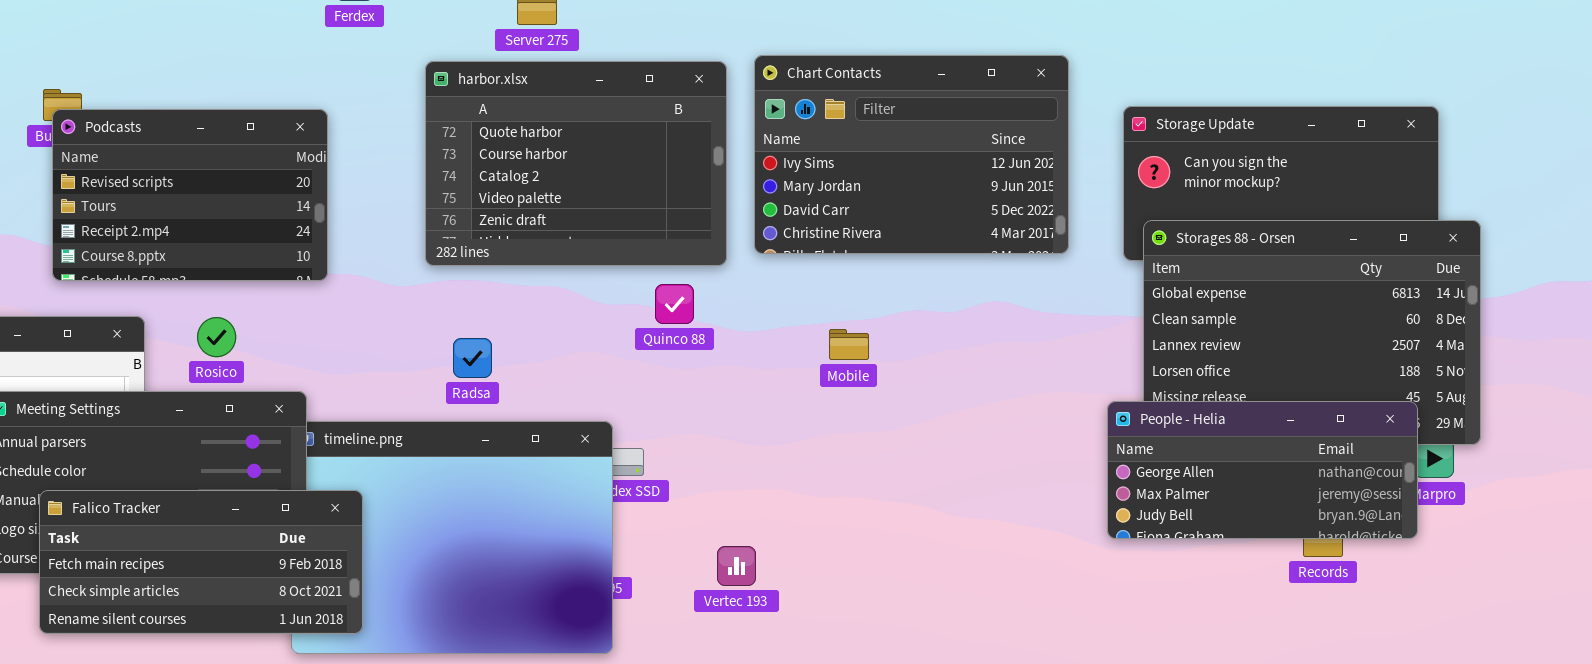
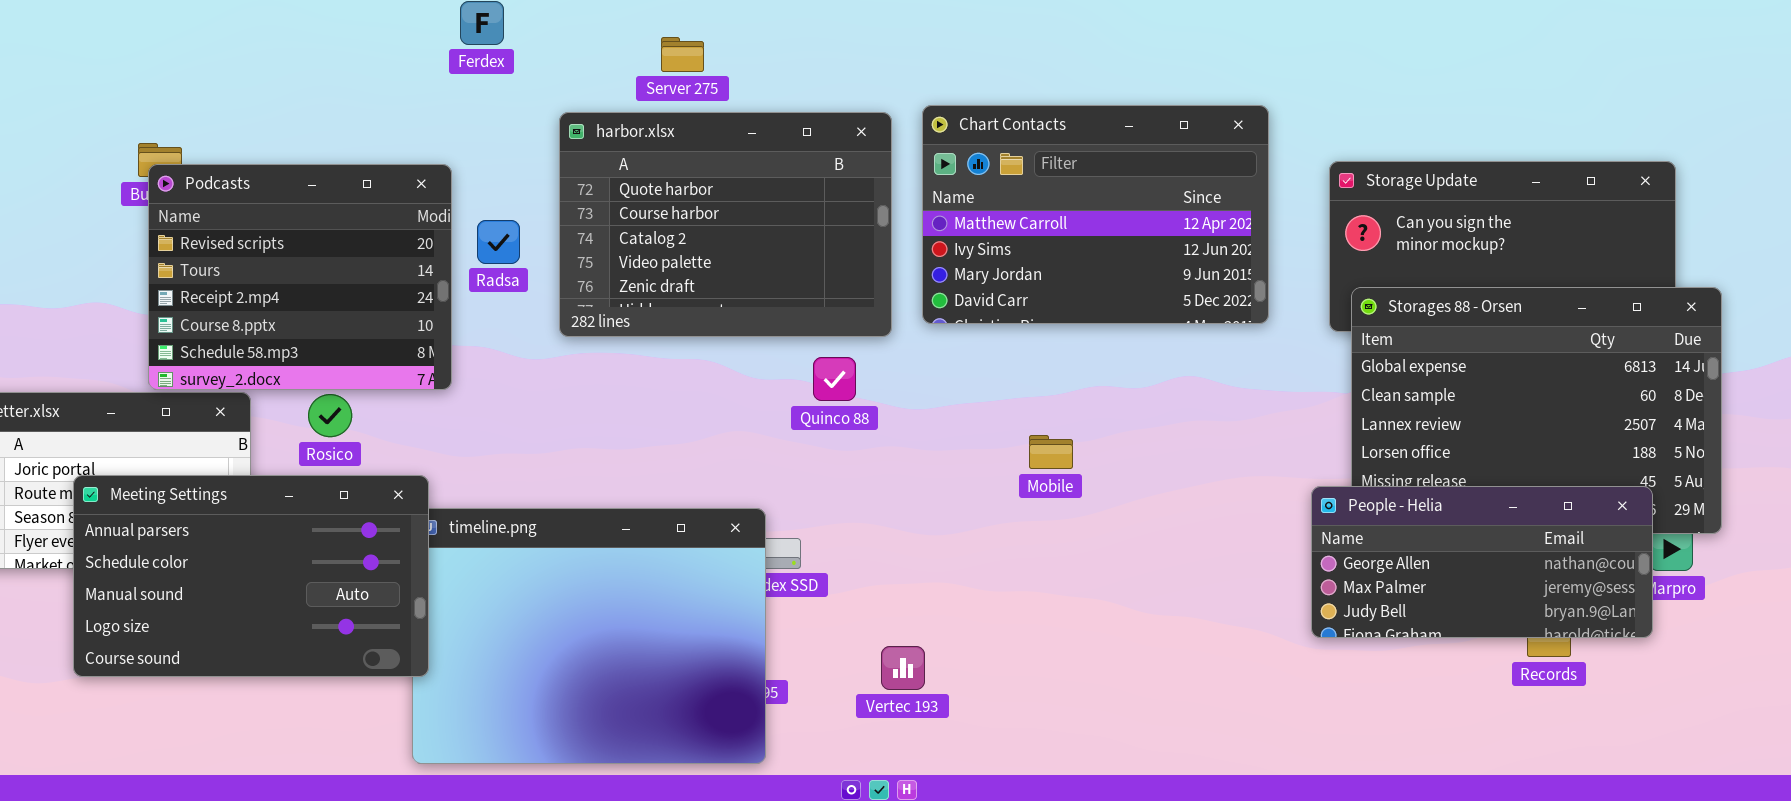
Chart Contacts: [754,55,1069,254] -> [922,105,1269,324], scrolled up 1 row
Podcasts: [52,109,328,281] -> [148,164,452,390], resized
Mobile: [829,329,869,360] -> [1029,435,1073,469], moved
Radsa: [453,338,492,378] -> [477,220,520,264], moved
Falico Tracker: [39,490,363,634] -> none, closed

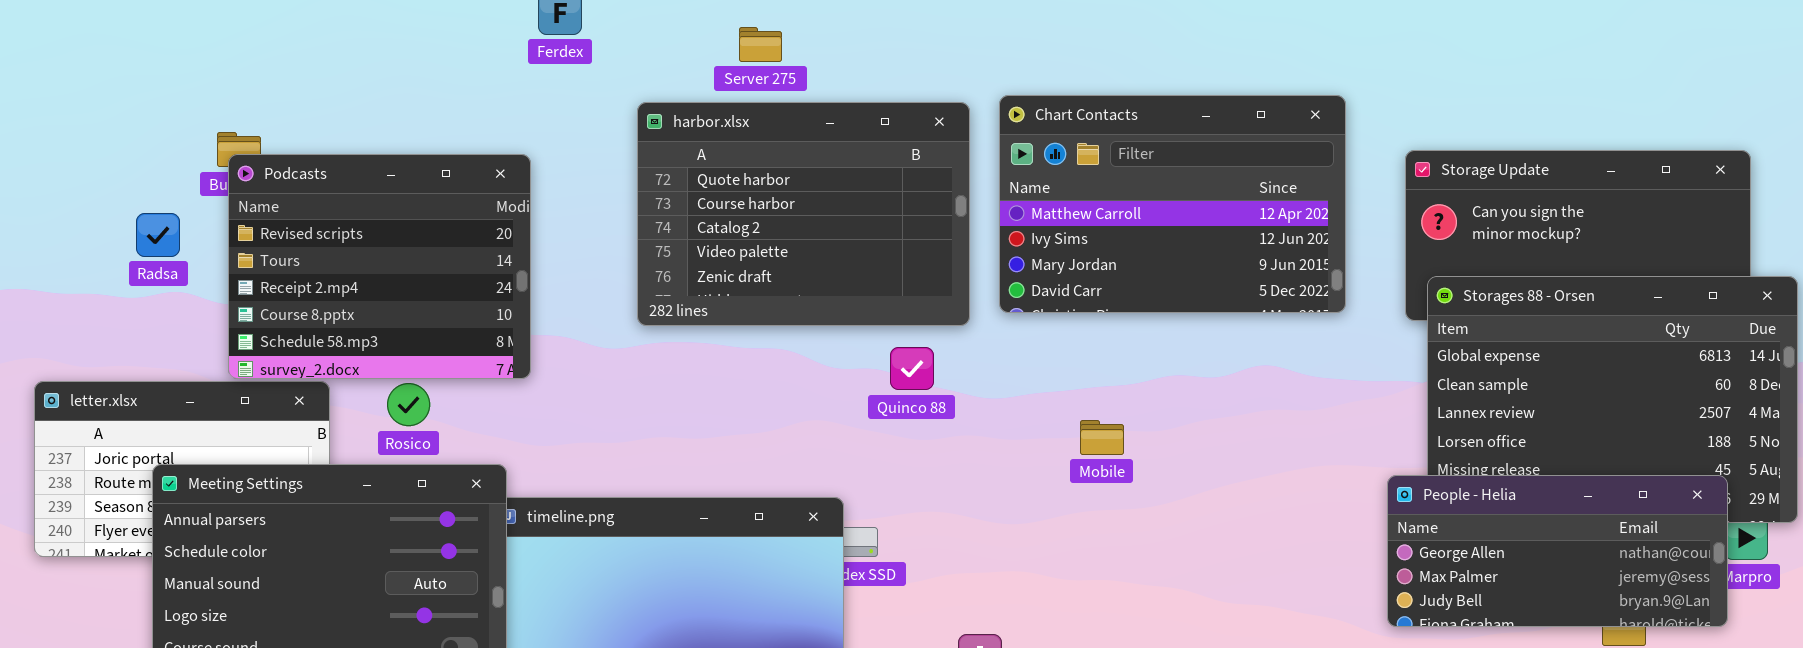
Radsa: [477,220,520,264] -> [136,213,180,257], moved
Mobile: [1029,435,1073,469] -> [1080,420,1124,455], moved

